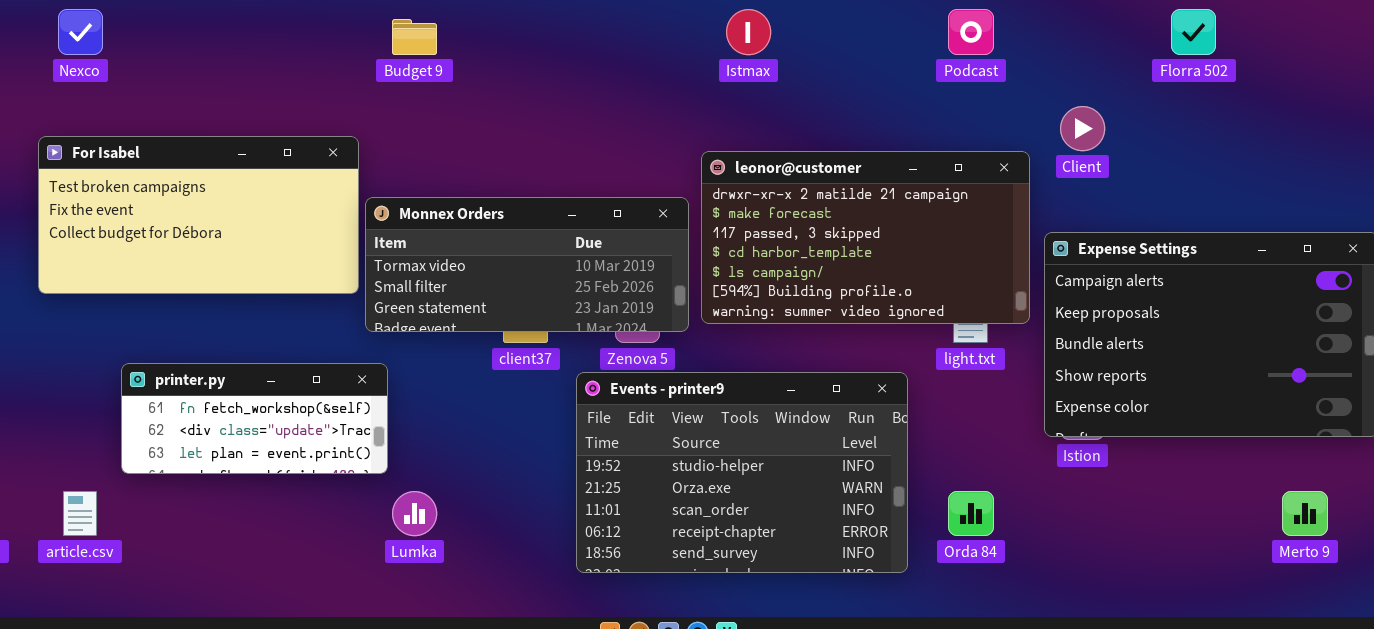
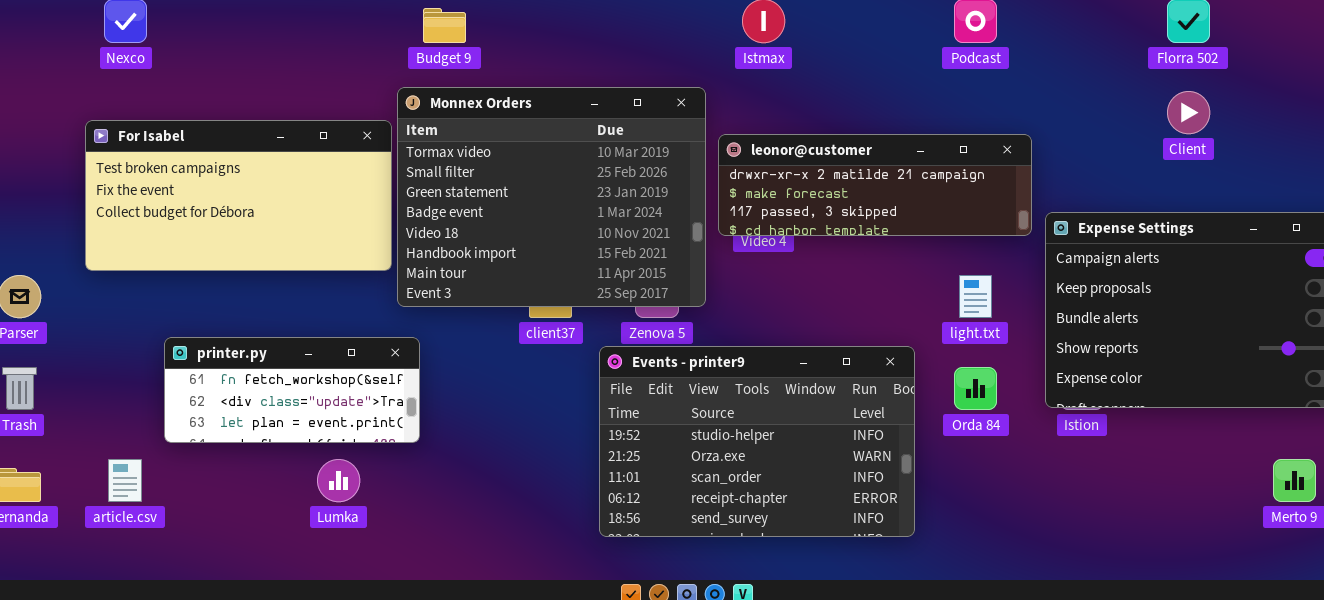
Client: [1060,106,1105,151] -> [1167,91,1210,134], moved
leonor@customer: [701,151,1030,324] -> [718,134,1032,236], resized
Monnex Orders: [365,197,689,332] -> [397,87,706,307], resized
Lumka: [392,491,437,536] -> [317,459,360,502], moved
Orda 84: [948,491,994,536] -> [954,367,997,410], moved

